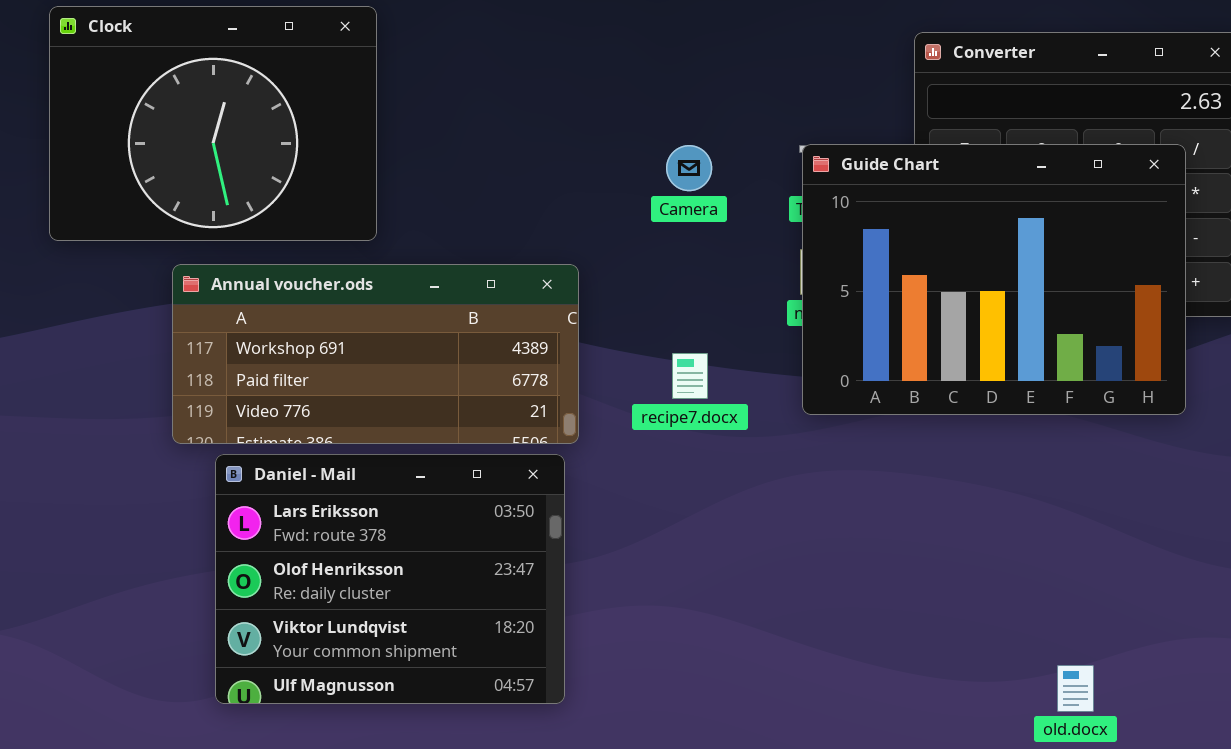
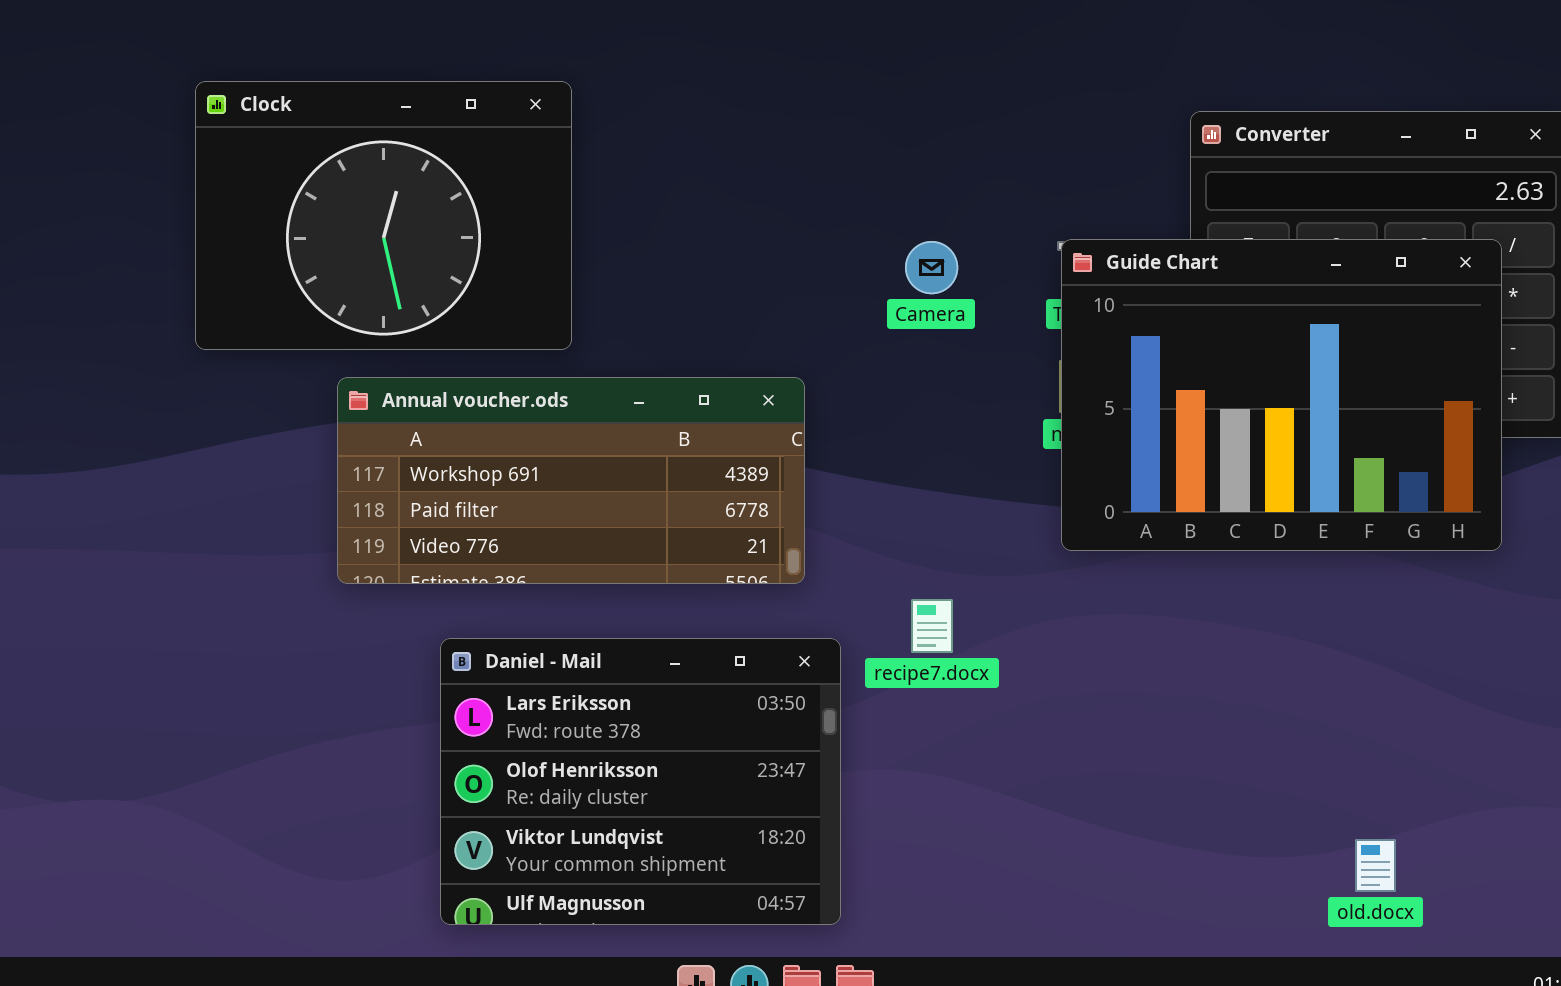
recipe7.docx: [672,353,708,399] -> [911,599,953,653], moved
Daniel - Mail: [215,454,565,704] -> [440,638,841,925], moved

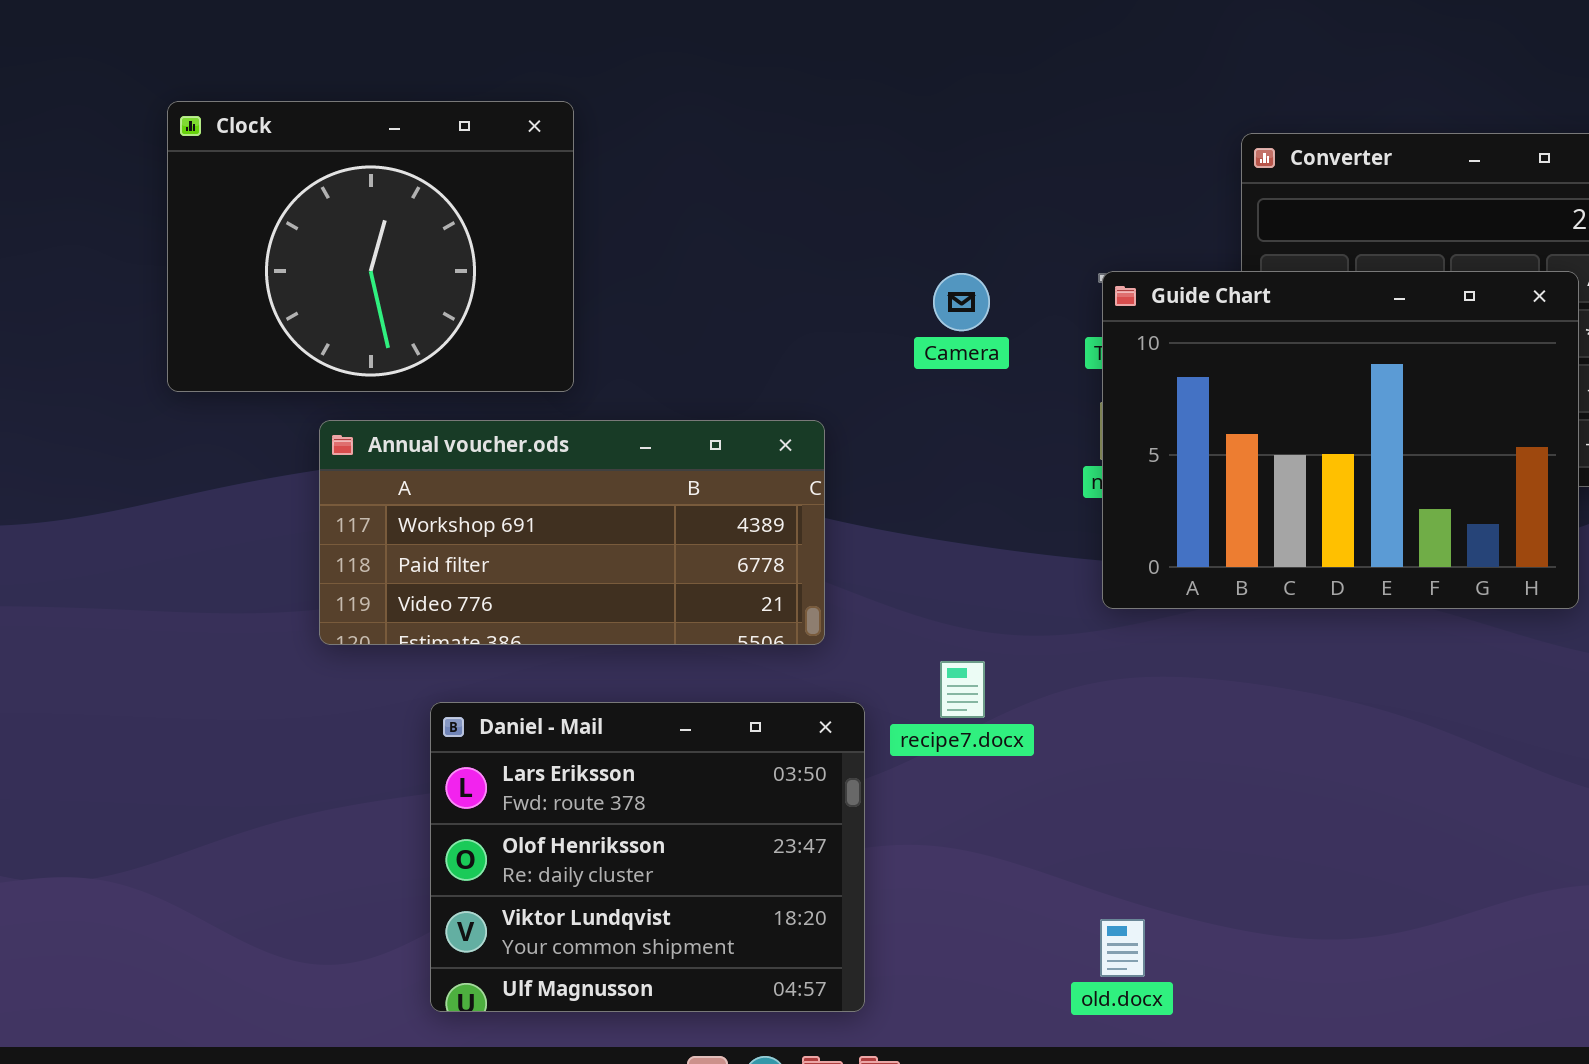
old.docx: [1355,839,1396,892] -> [1100,919,1145,977], moved

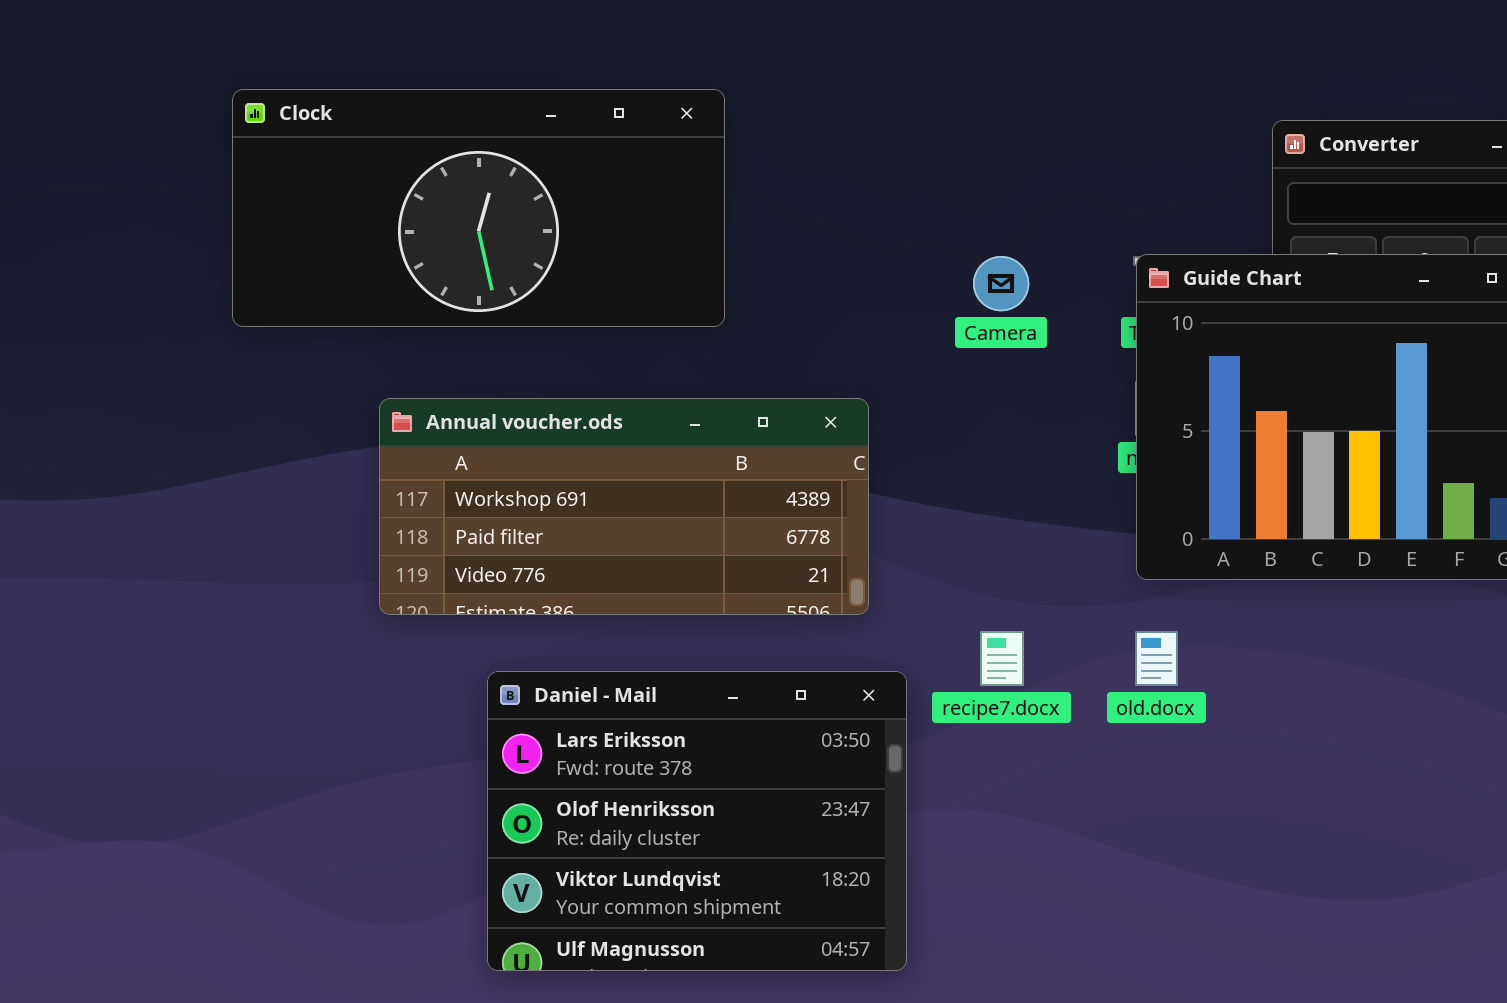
Clock: [167,101,574,392] -> [232,89,725,327], resized
old.docx: [1100,919,1145,977] -> [1135,631,1178,686], moved

